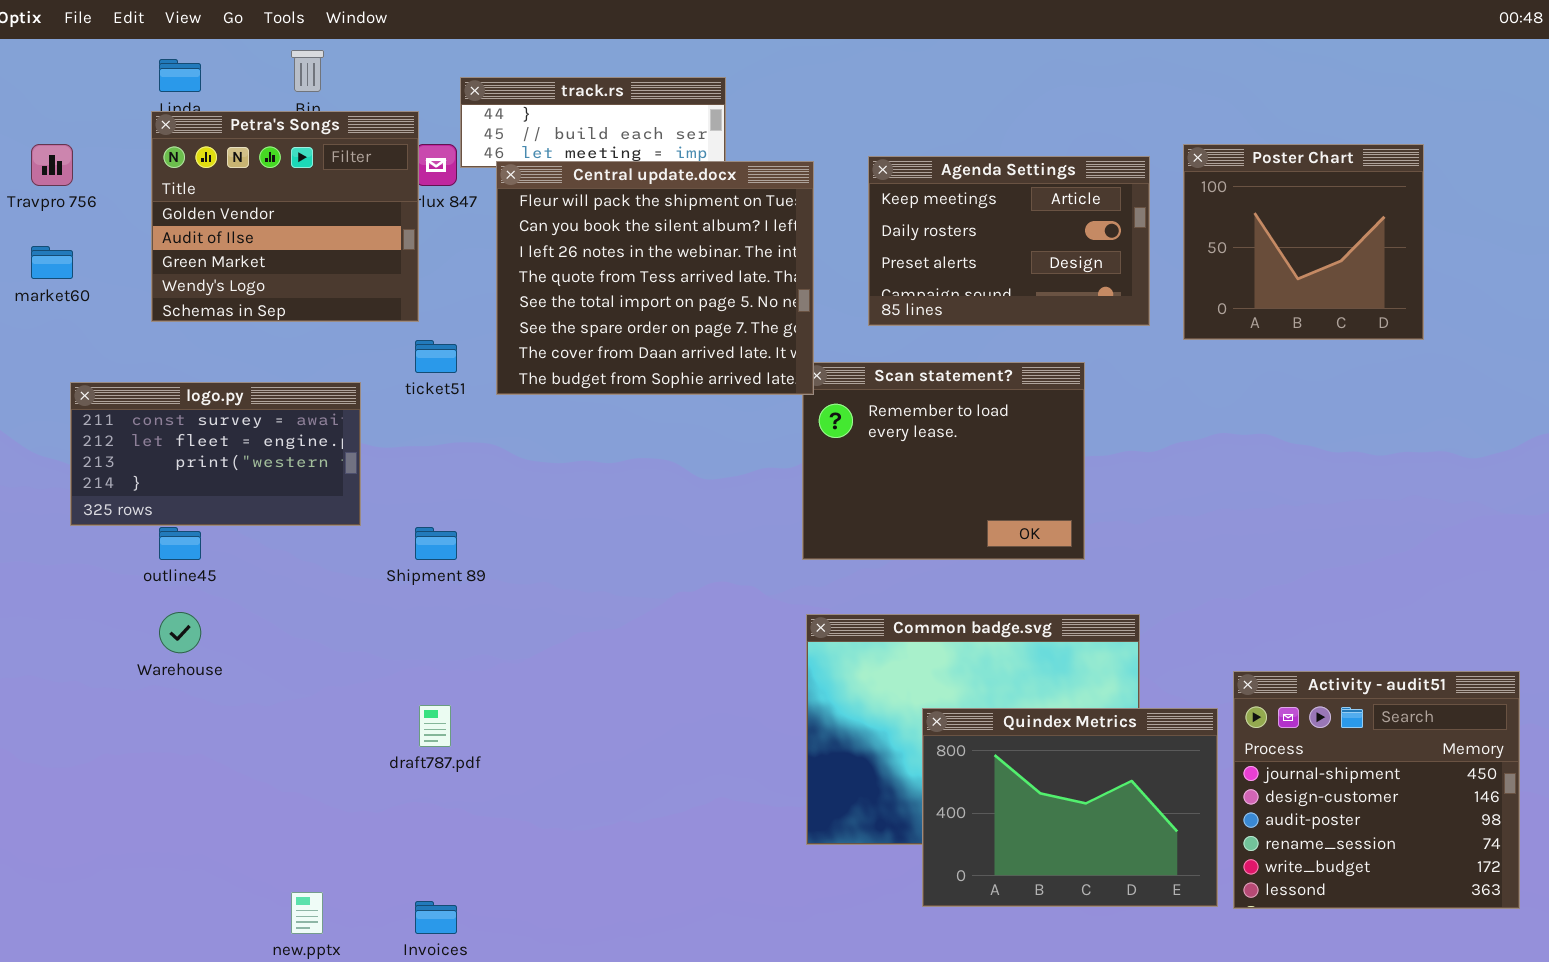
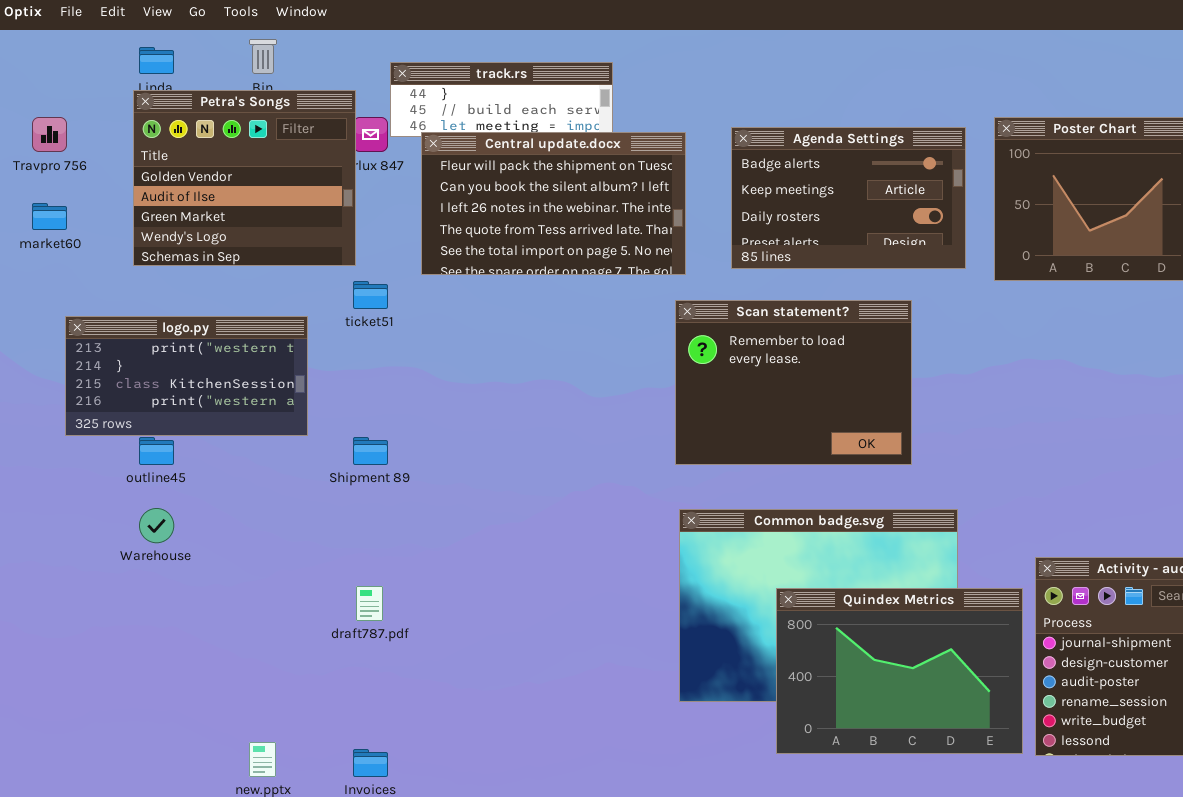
Agenda Settings: [868,156,1150,326] -> [731,127,966,269], scrolled up 1 row
Central update.docx: [496,161,814,395] -> [421,132,686,275], resized
logo.py: [70,382,361,526] -> [65,316,308,436], scrolled down 2 rows

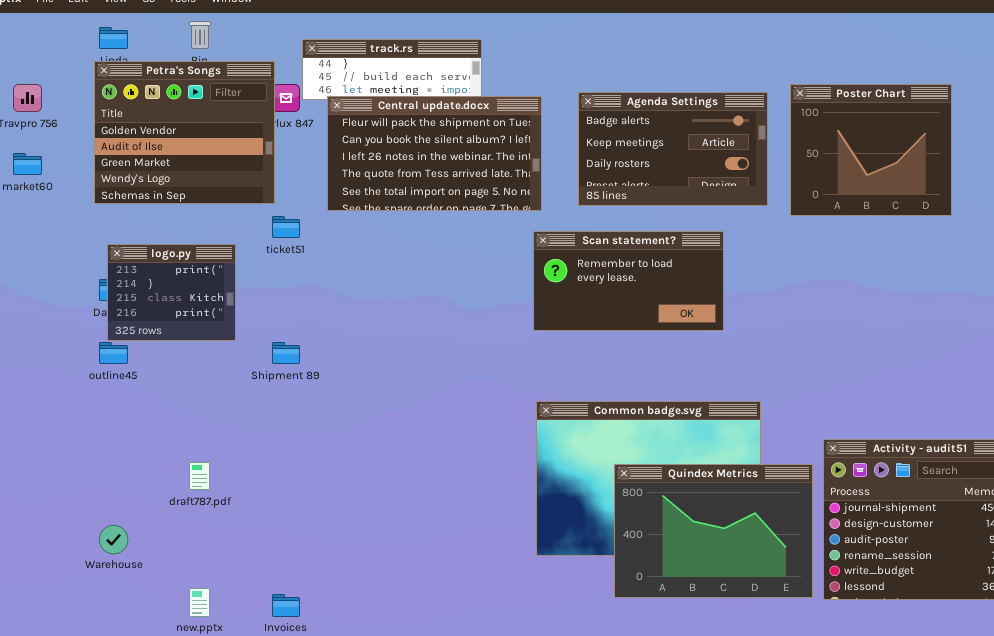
Scan statement?: [675,300,912,465] -> [533,231,724,331], resized
logo.py: [65,316,308,436] -> [107,244,236,341], resized
Warehouse: [139,508,174,543] -> [99,525,128,554], moved
draft787.pdf: [356,586,383,621] -> [189,462,210,490], moved

